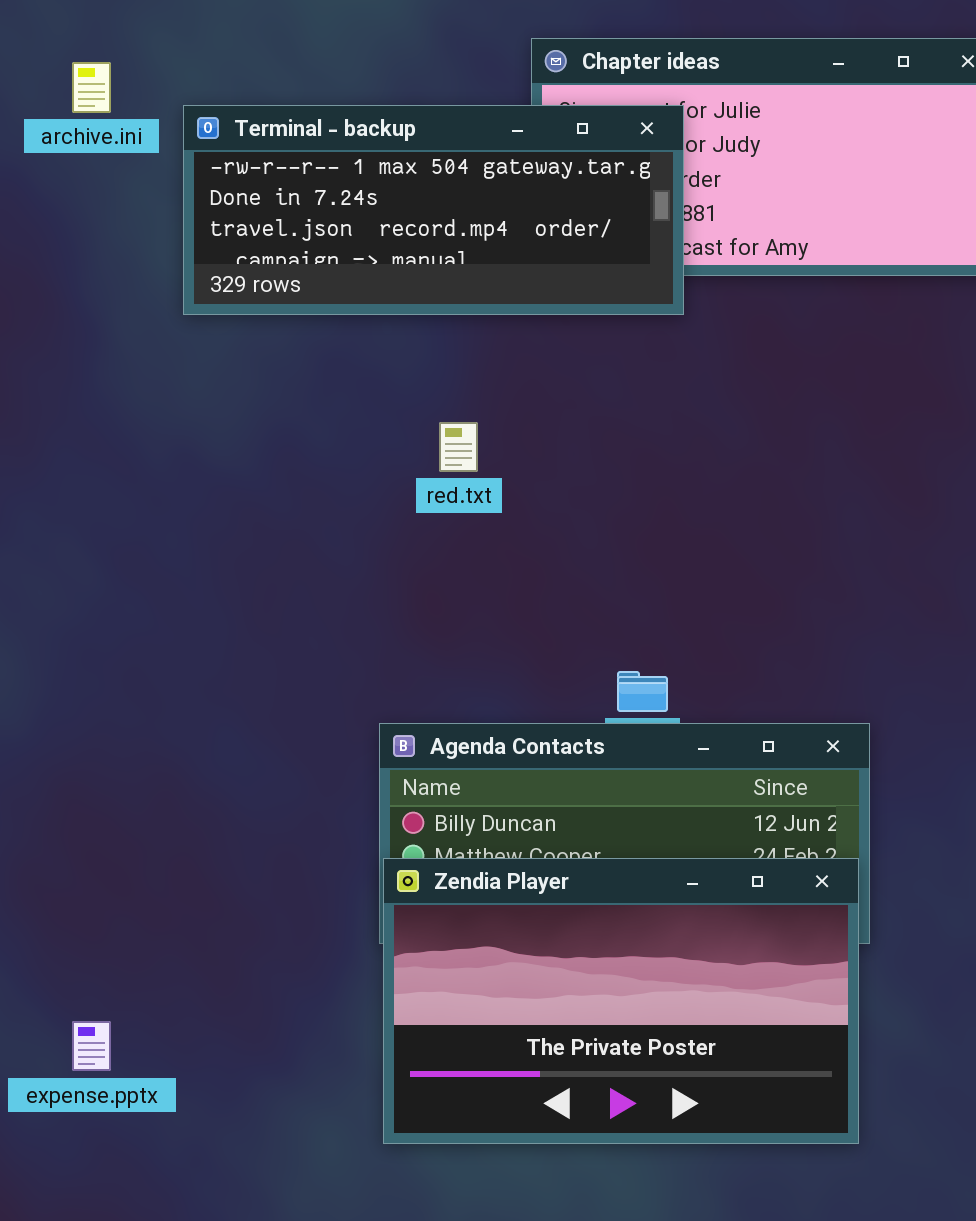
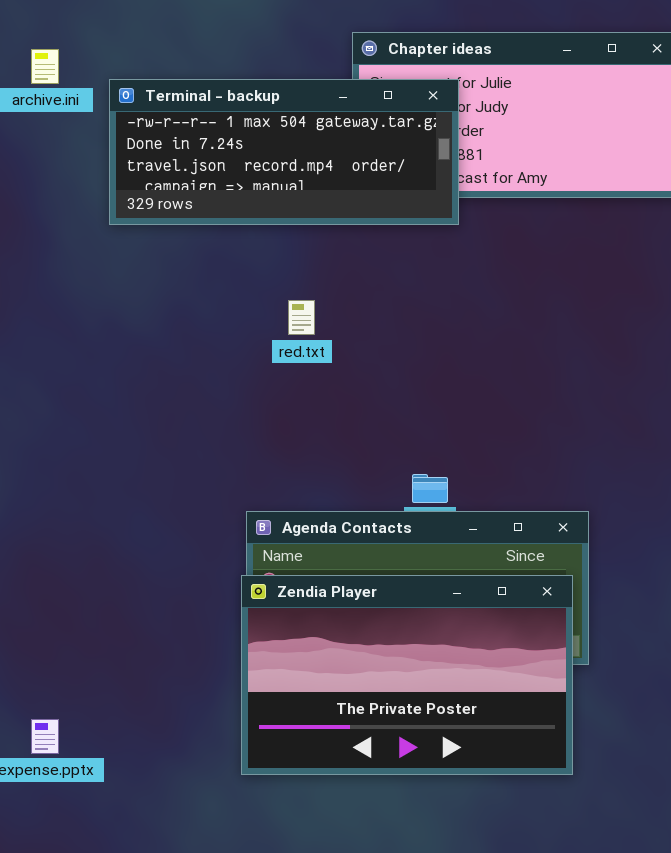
Zendia Player: [383,858,859,1144] -> [241,575,573,775], moved

